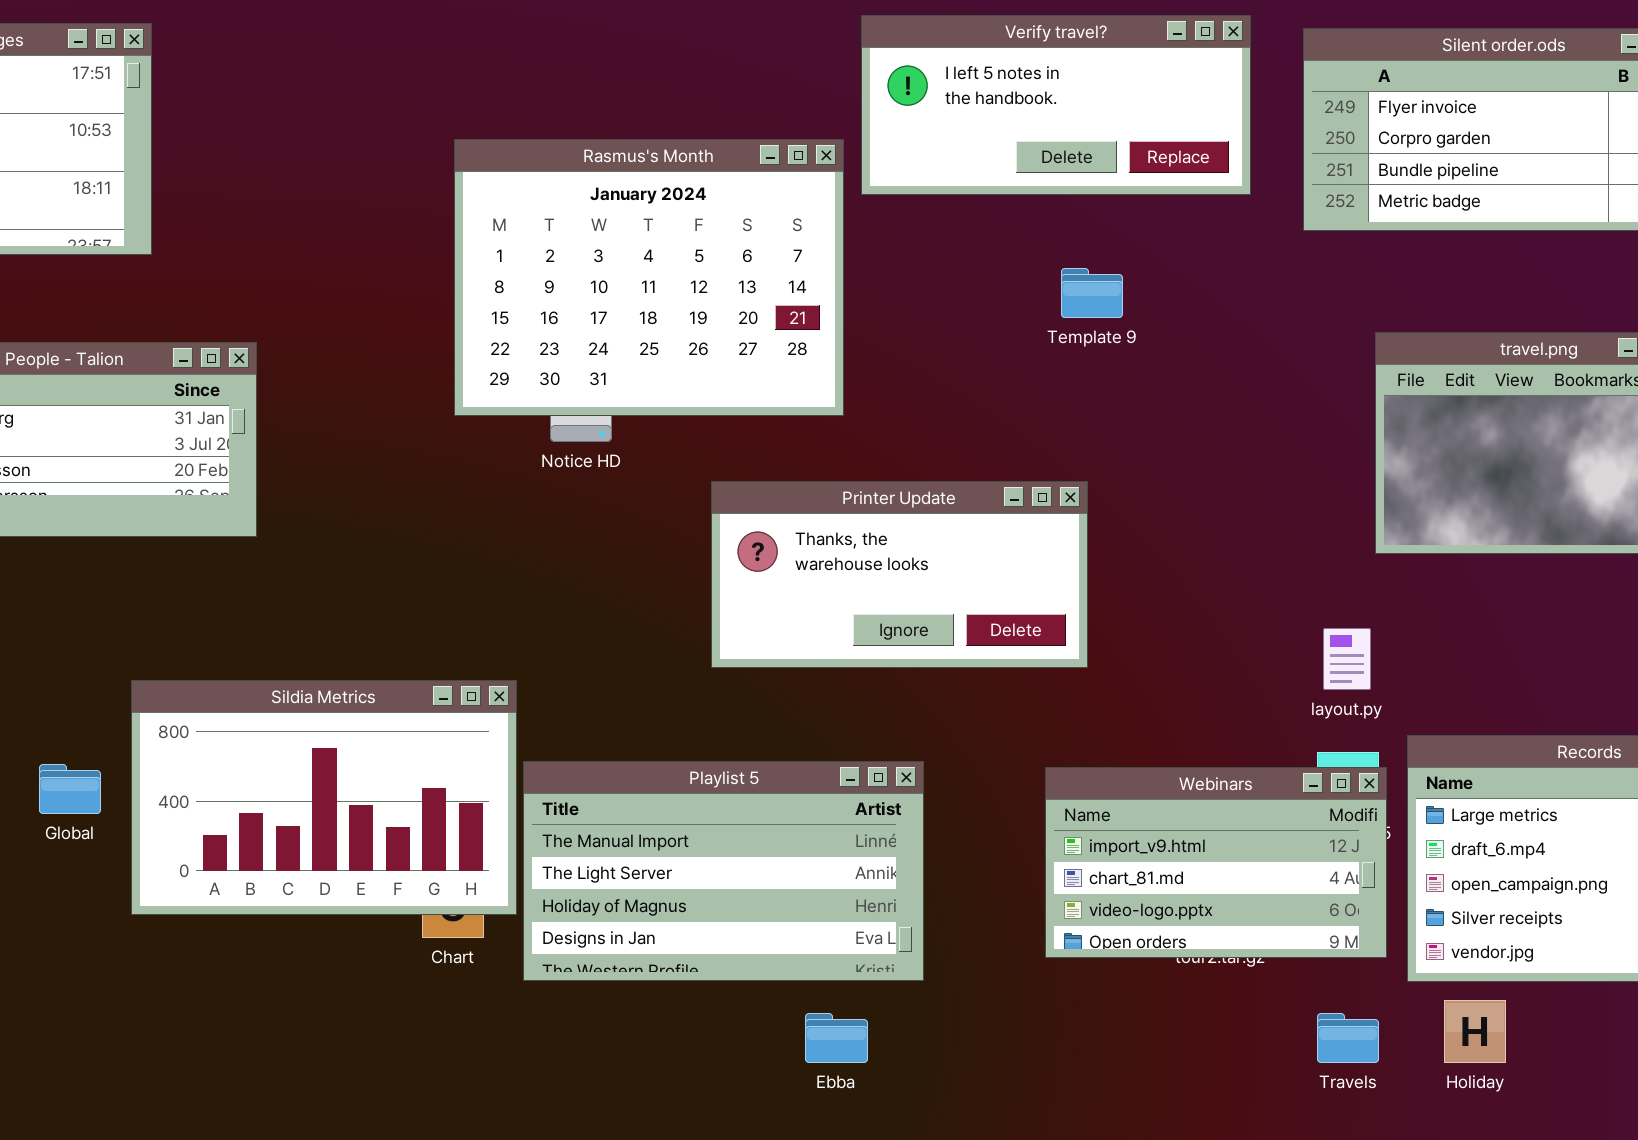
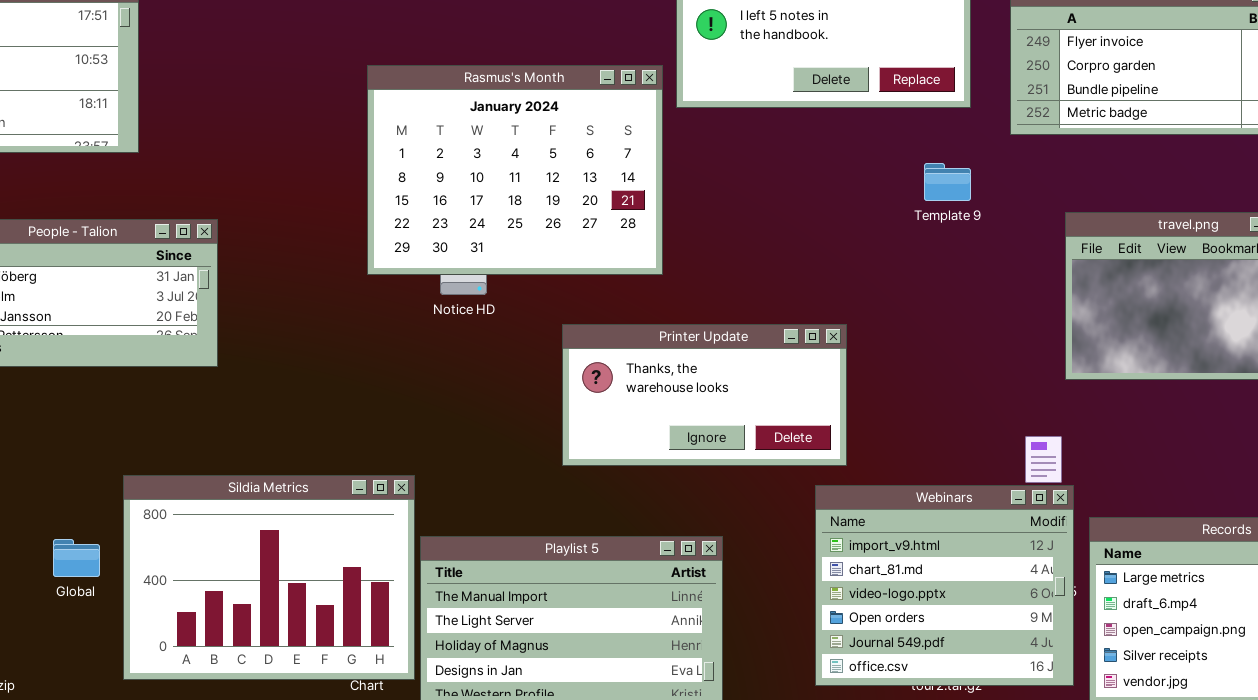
Template 9: [1061,268,1123,318] -> [924,163,971,201], moved
Sildia Metrics: [131,680,517,915] -> [123,475,415,680], resized
Webinars: [1045,767,1387,958] -> [815,485,1074,686], resized

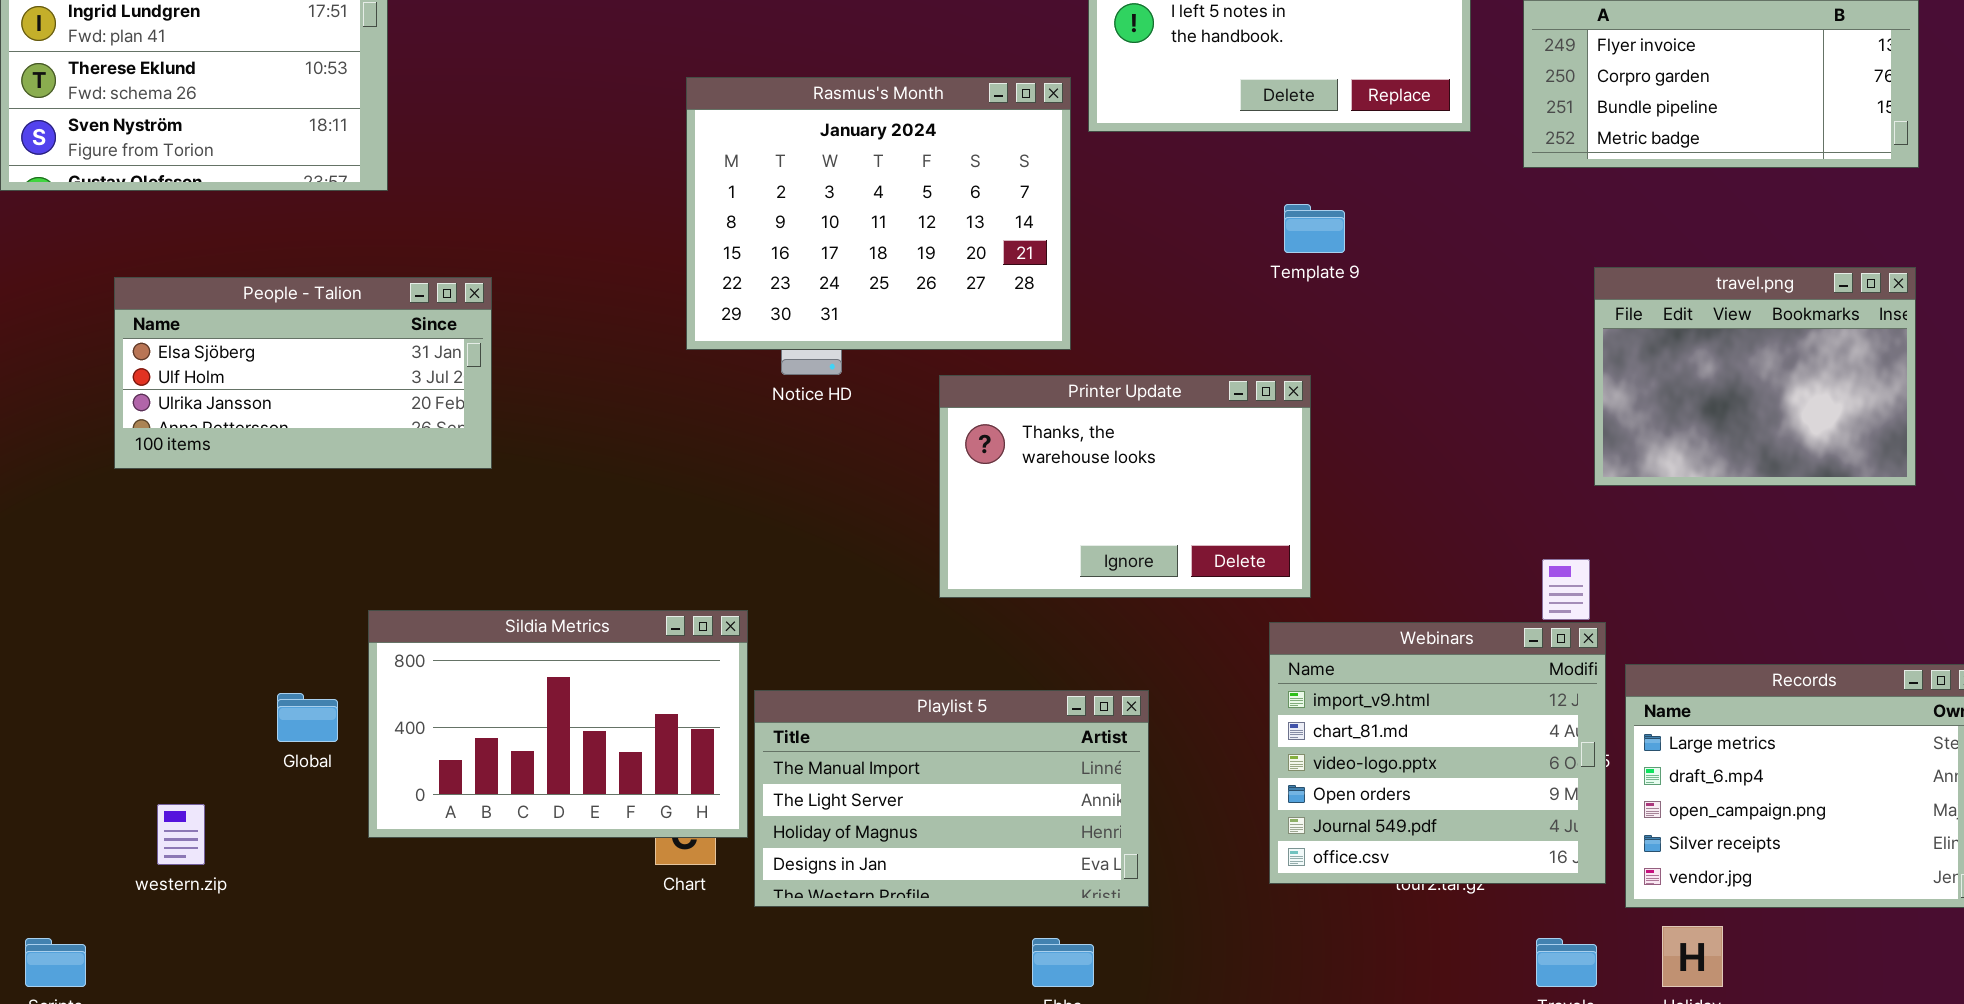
Template 9: [924,163,971,201] -> [1284,204,1345,253], moved
Printer Update: [562,324,847,466] -> [939,375,1311,598], resized
Sildia Metrics: [123,475,415,680] -> [368,610,748,838], resized

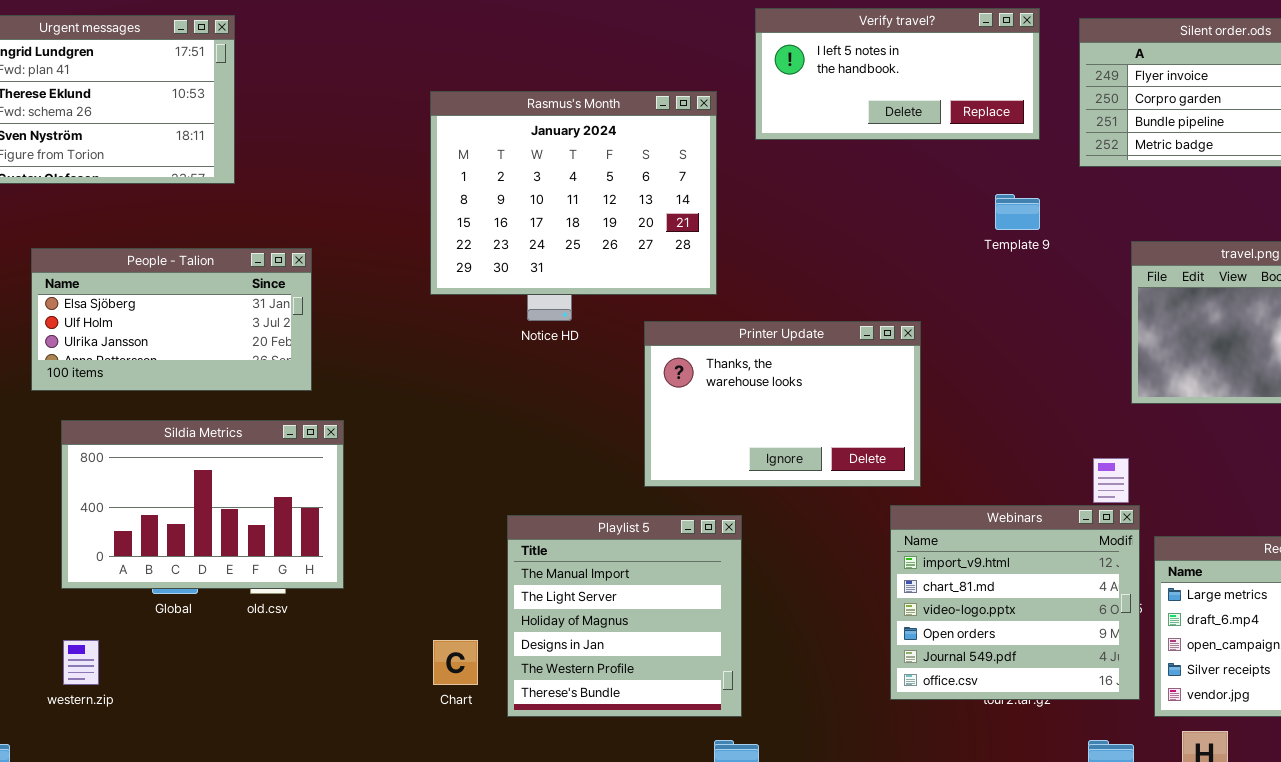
Rasmus's Month: [686,77,1071,350] -> [430,91,717,295], moved
Template 9: [1284,204,1345,253] -> [995,194,1040,230], moved
Sildia Metrics: [368,610,748,838] -> [61,420,344,589], moved
Playlist 5: [754,690,1149,907] -> [507,515,742,717], resized

